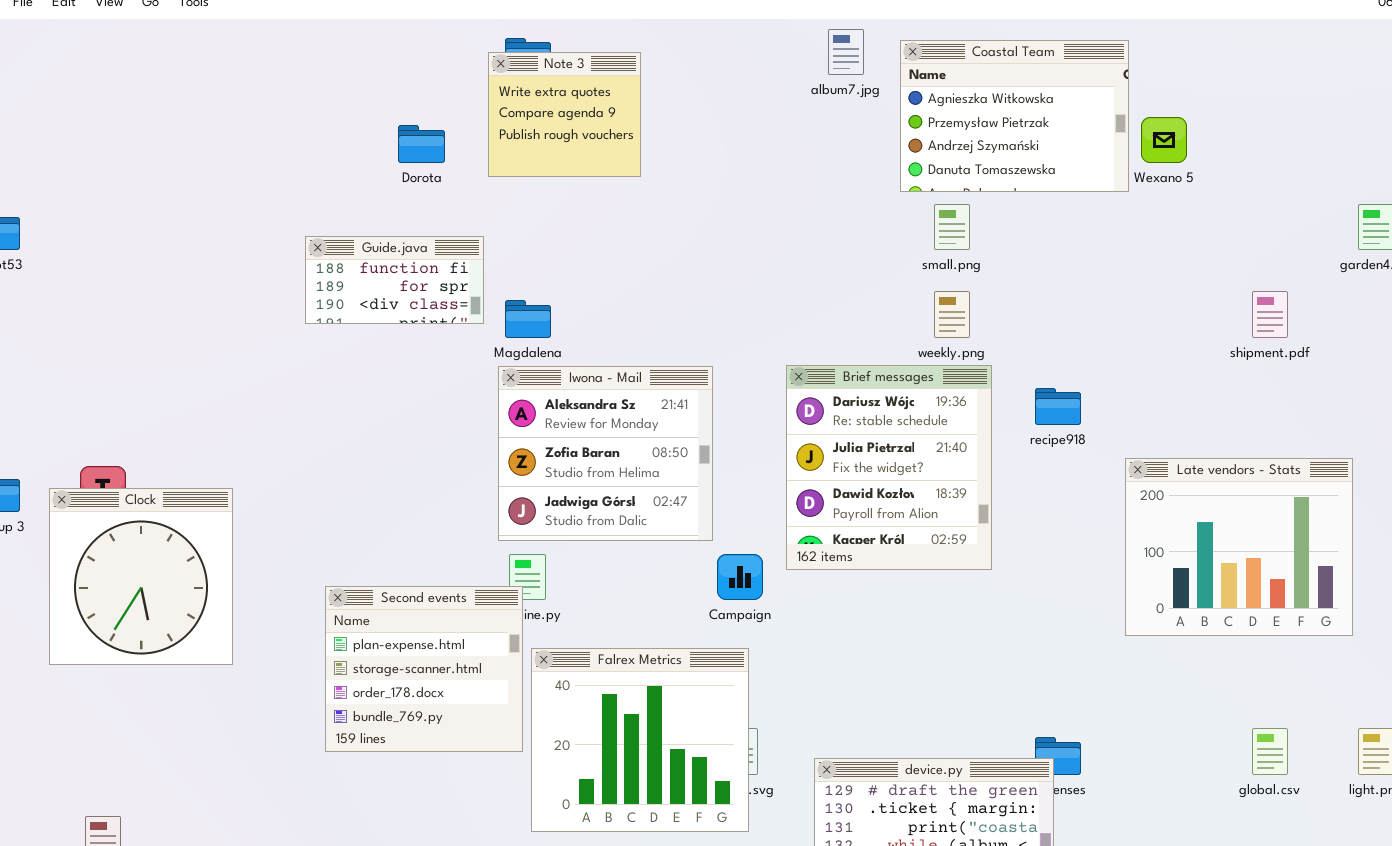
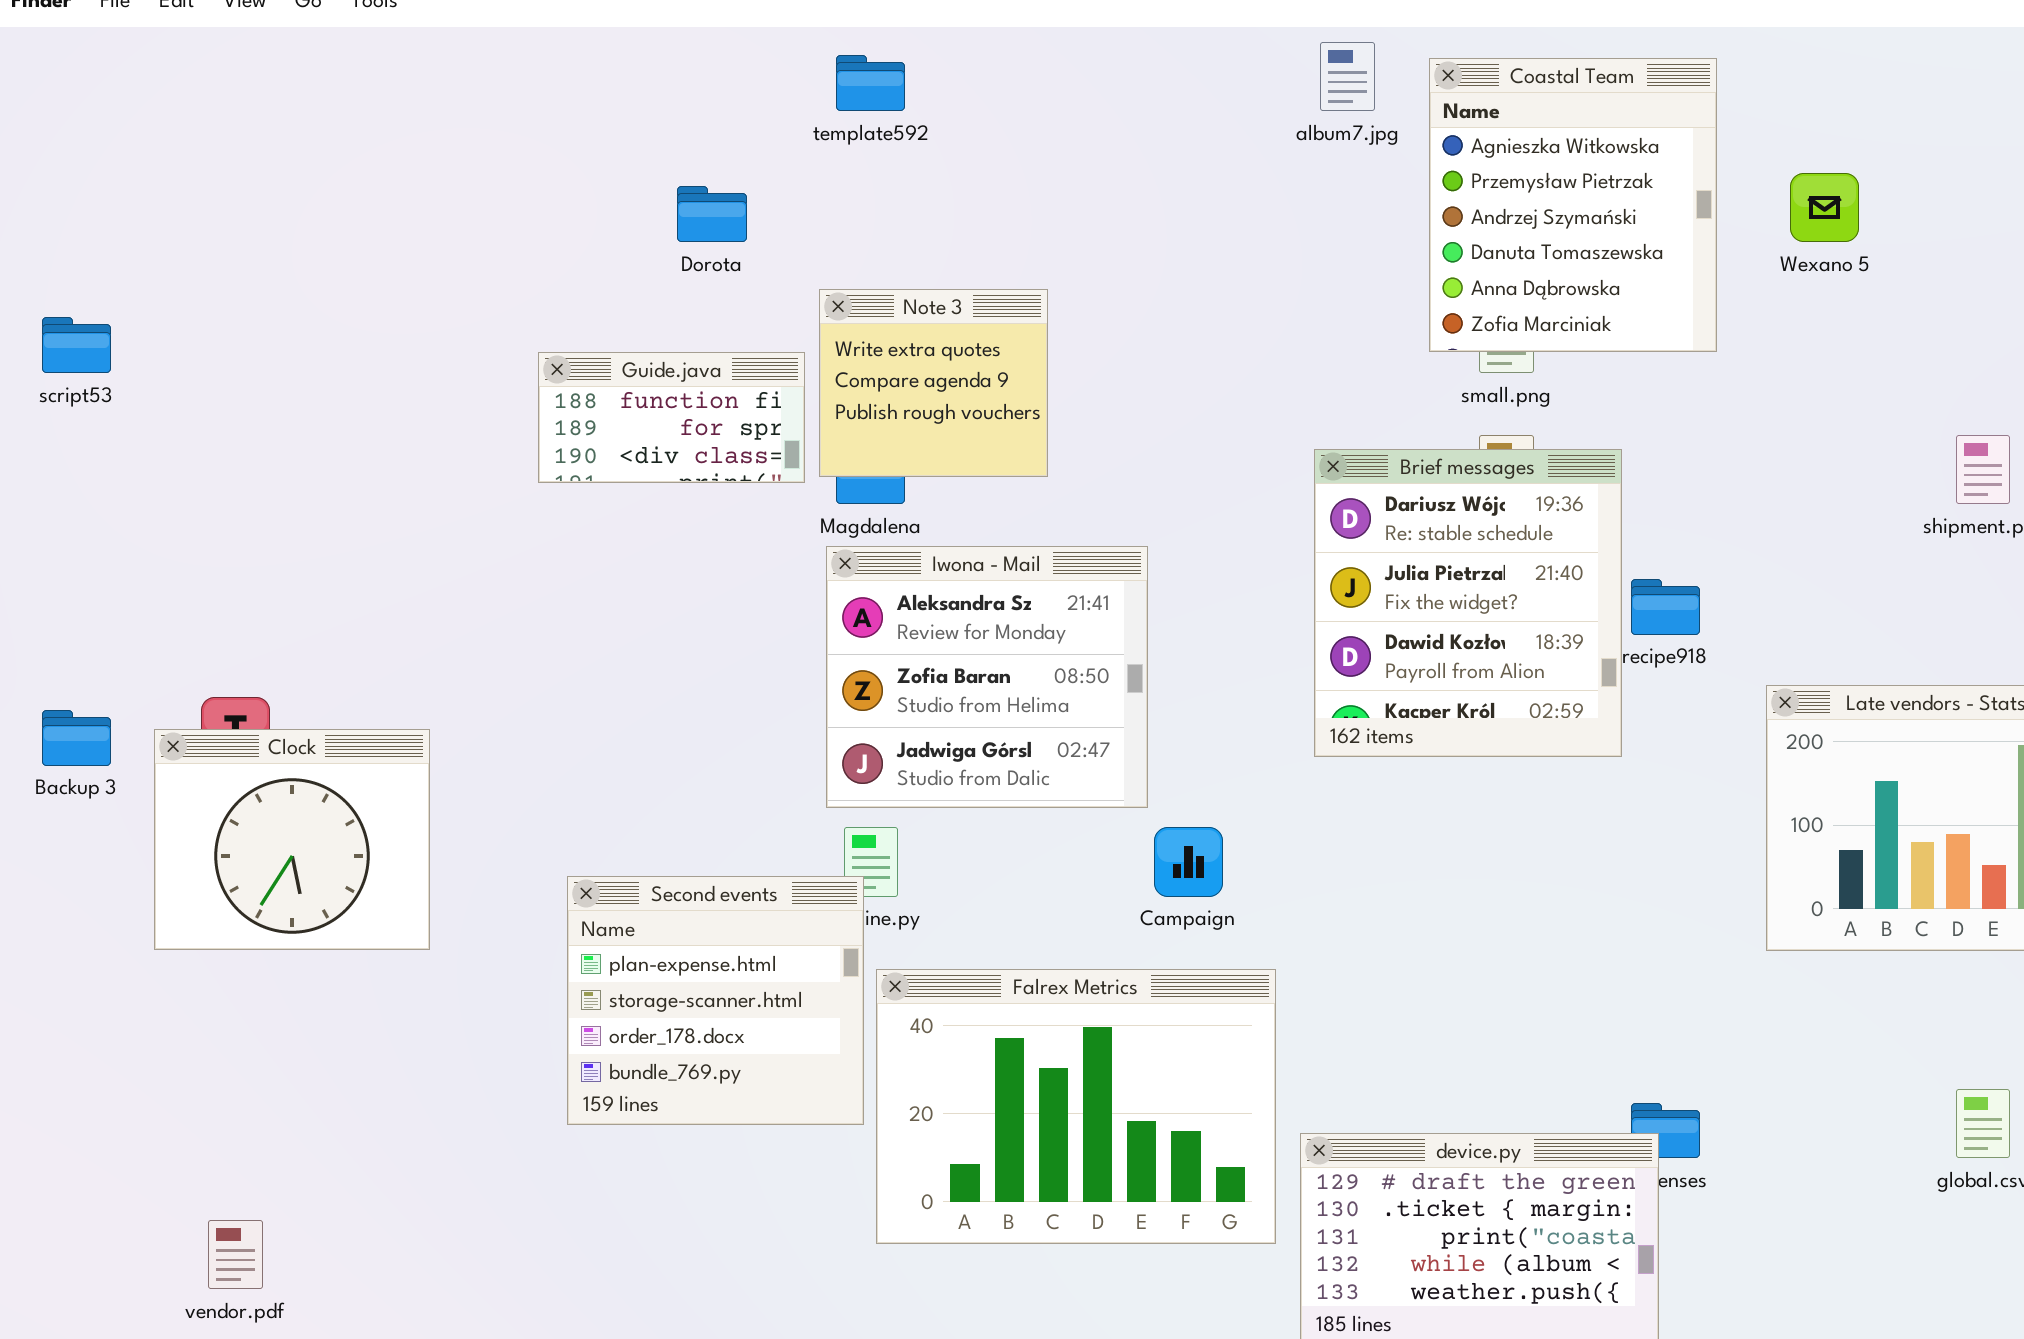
Coastal Team: [900,40,1129,192] -> [1429,58,1717,352], resized
Note 3: [488,52,641,177] -> [819,289,1048,477], moved
Brief messages: [786,365,992,570] -> [1314,449,1622,757], moved
Clock: [49,488,233,665] -> [154,729,430,950], resized
Falrex Metrics: [531,648,749,832] -> [876,969,1276,1244], resized

